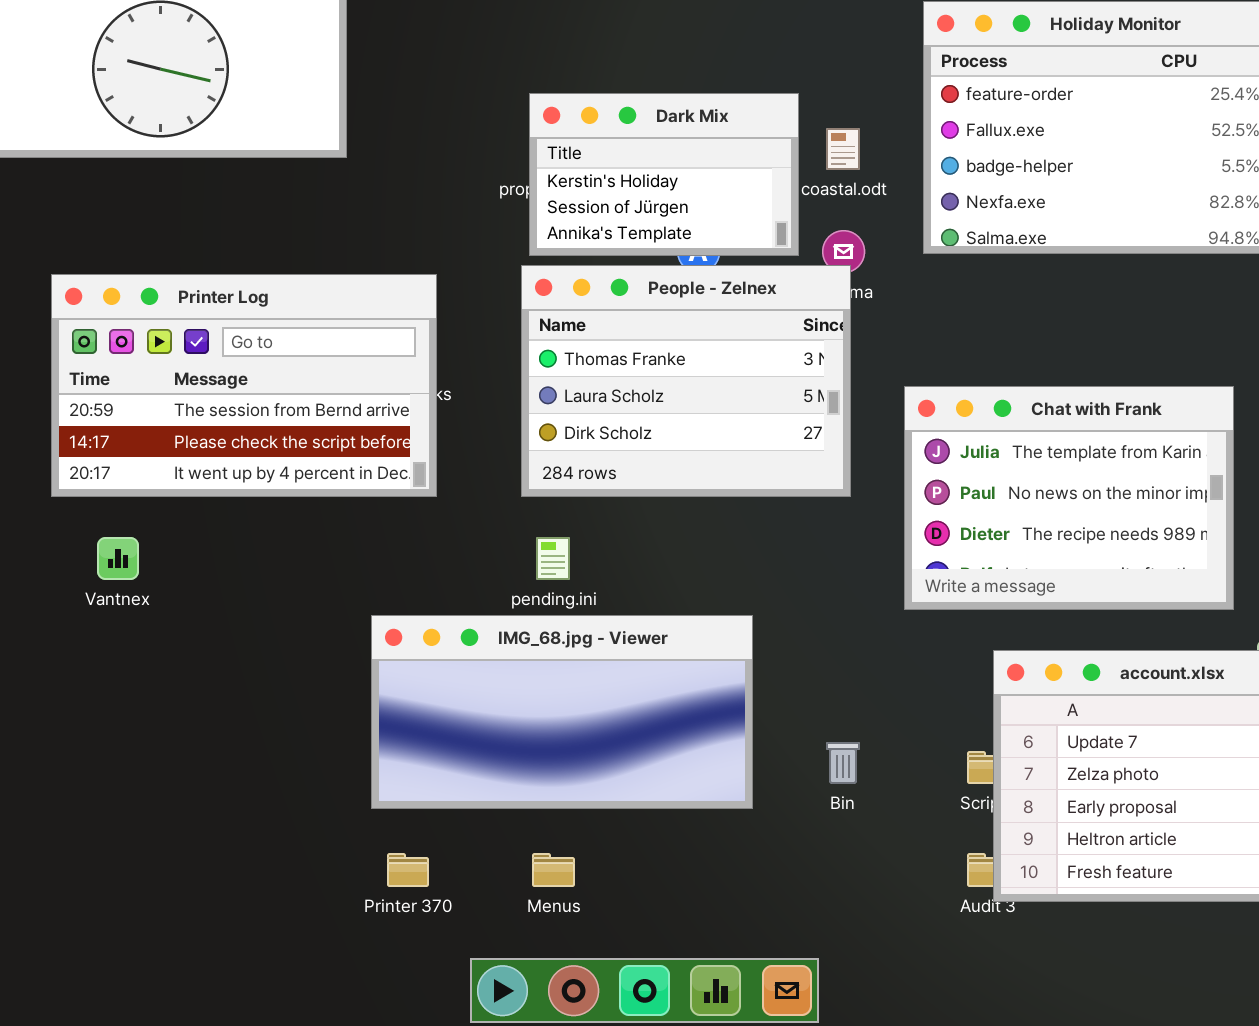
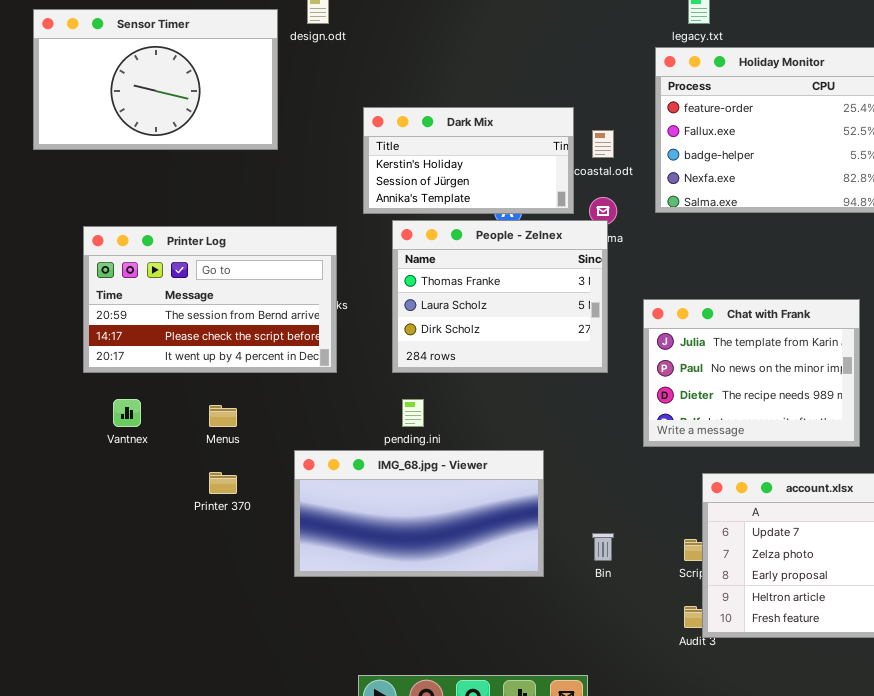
Dark Mix: [529,93,799,256] -> [363,107,574,214], resized
Printer 370: [387,853,429,887] -> [209,472,237,494], moved
Menus: [532,853,575,887] -> [209,405,237,427], moved

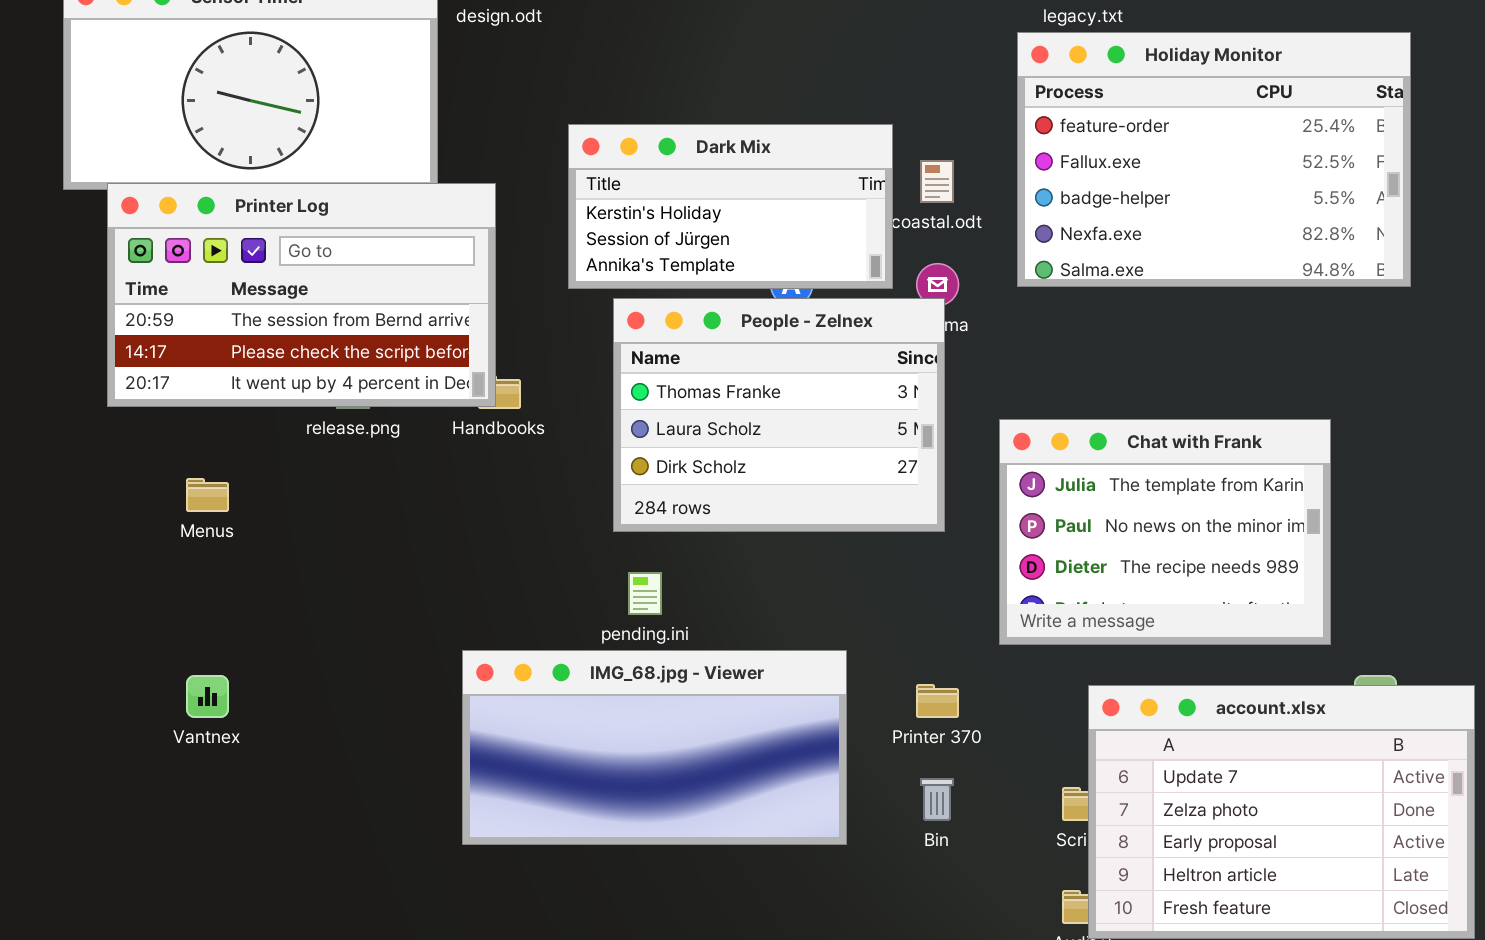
Printer Log: [83,226,337,373] -> [107,183,496,407], moved
Vantnex: [113,399,141,427] -> [186,675,229,718], moved
Menus: [209,405,237,427] -> [186,478,229,512], moved
Printer 370: [209,472,237,494] -> [916,684,959,718], moved

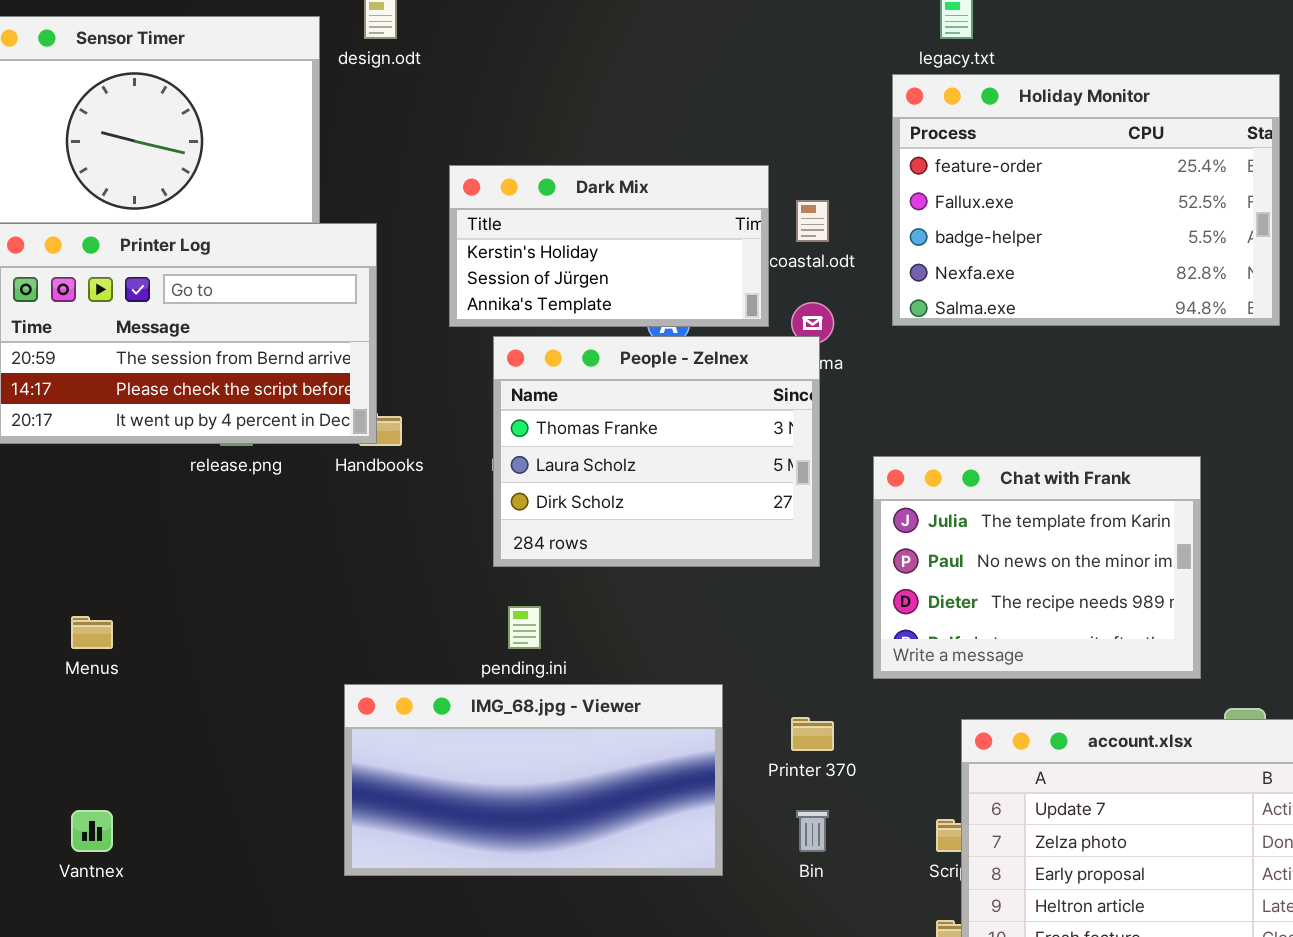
Menus: [186,478,229,512] -> [71,616,113,649], moved
Vantnex: [186,675,229,718] -> [71,810,113,852], moved

